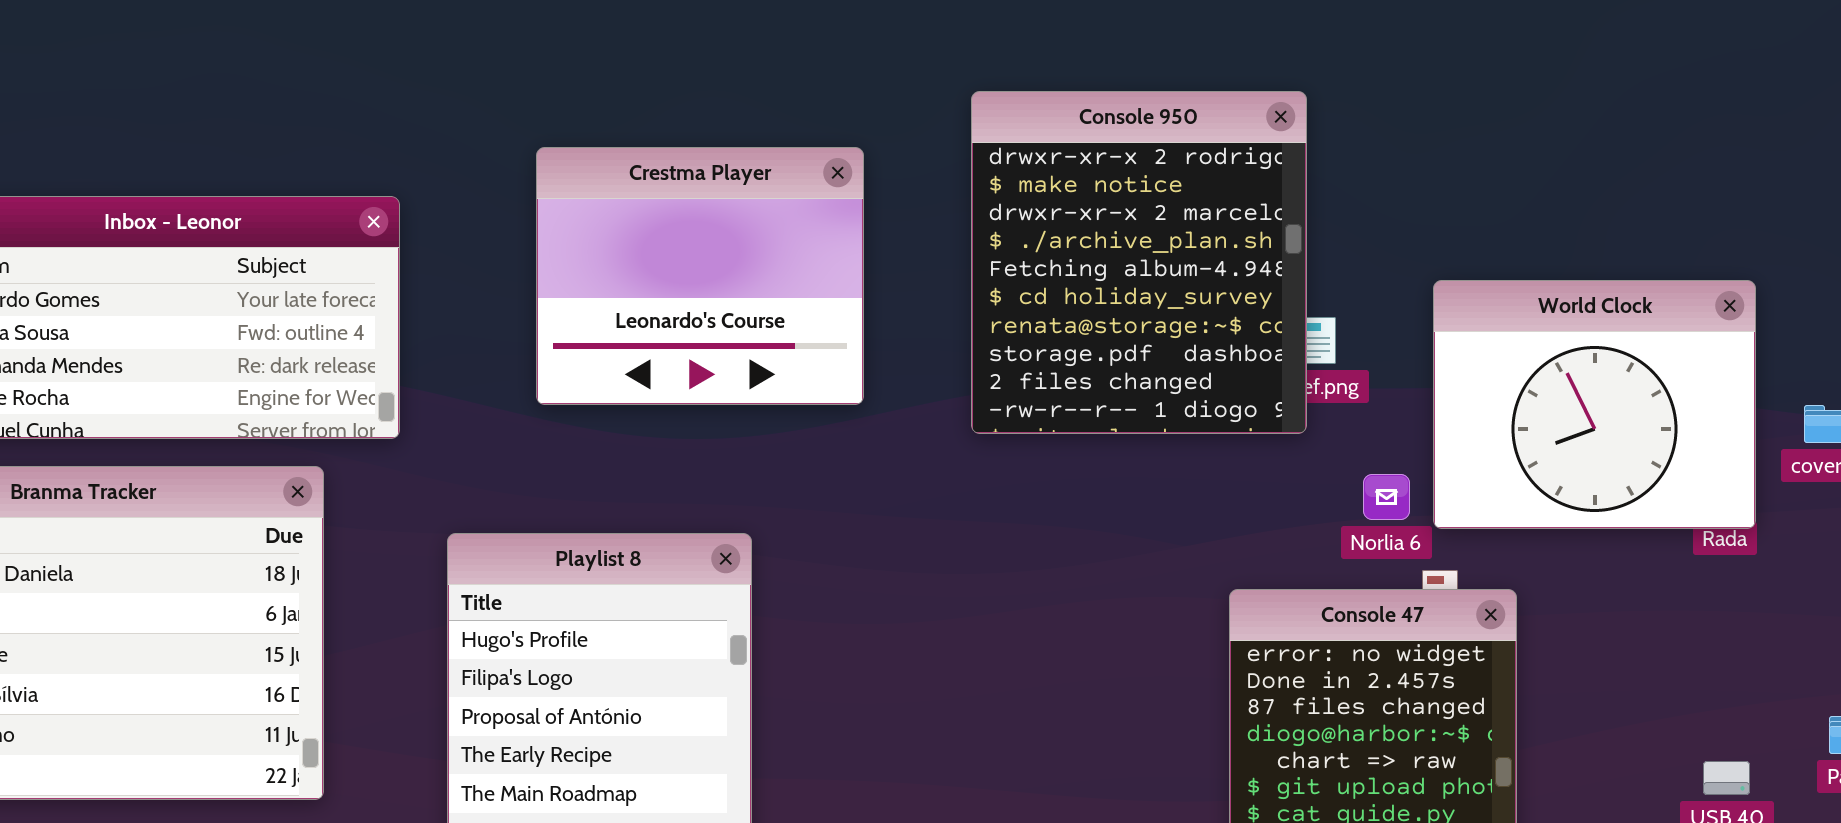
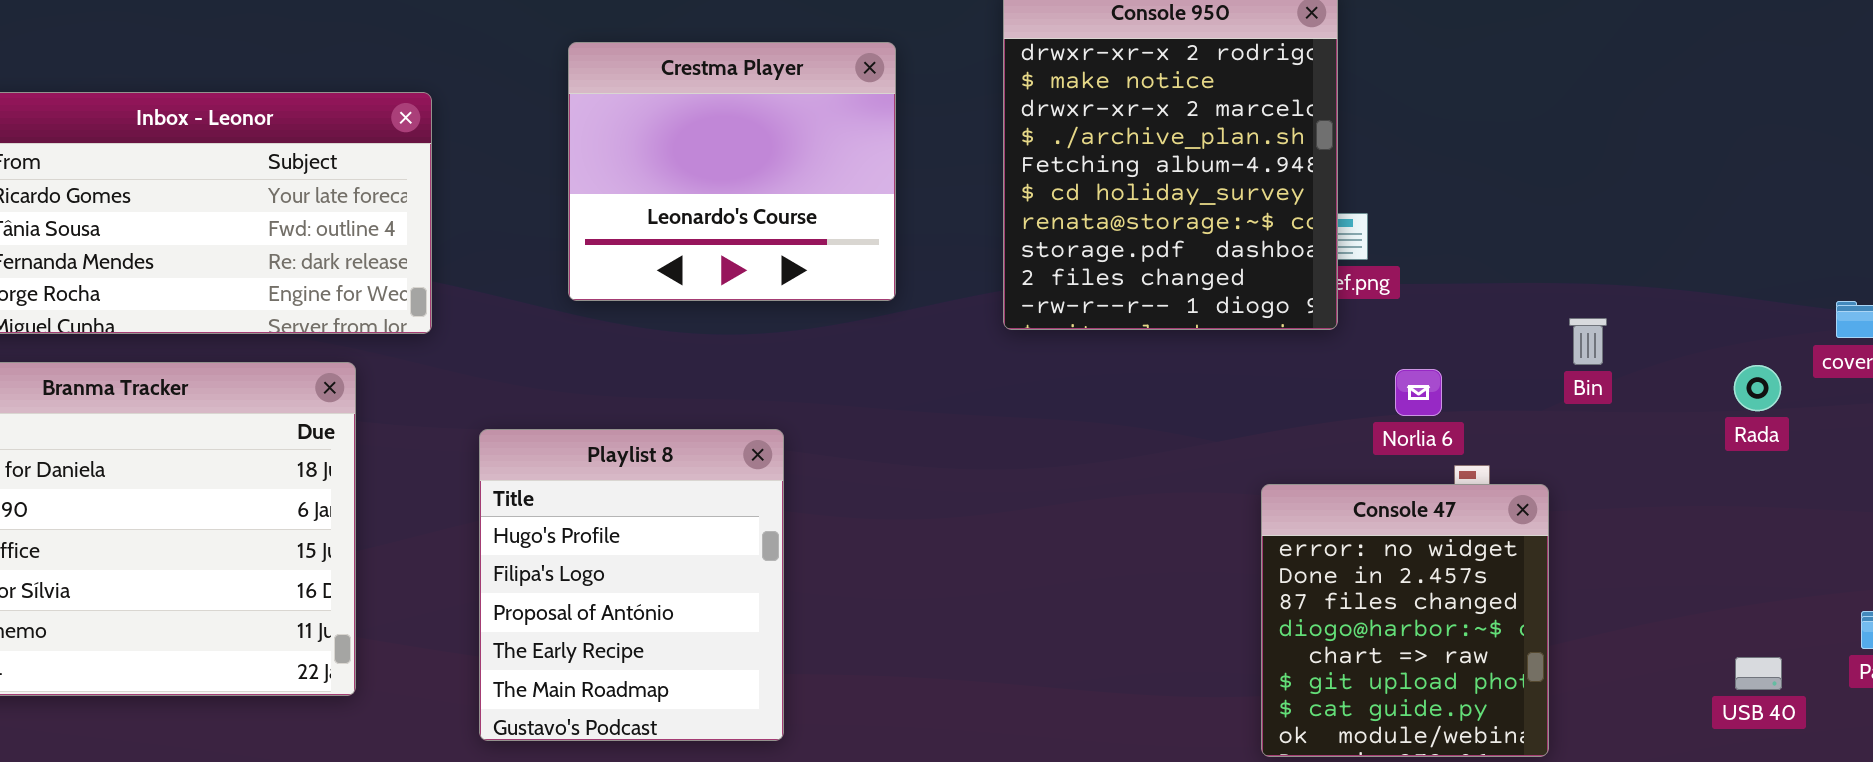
World Clock: [1433,280,1756,529] -> none, closed

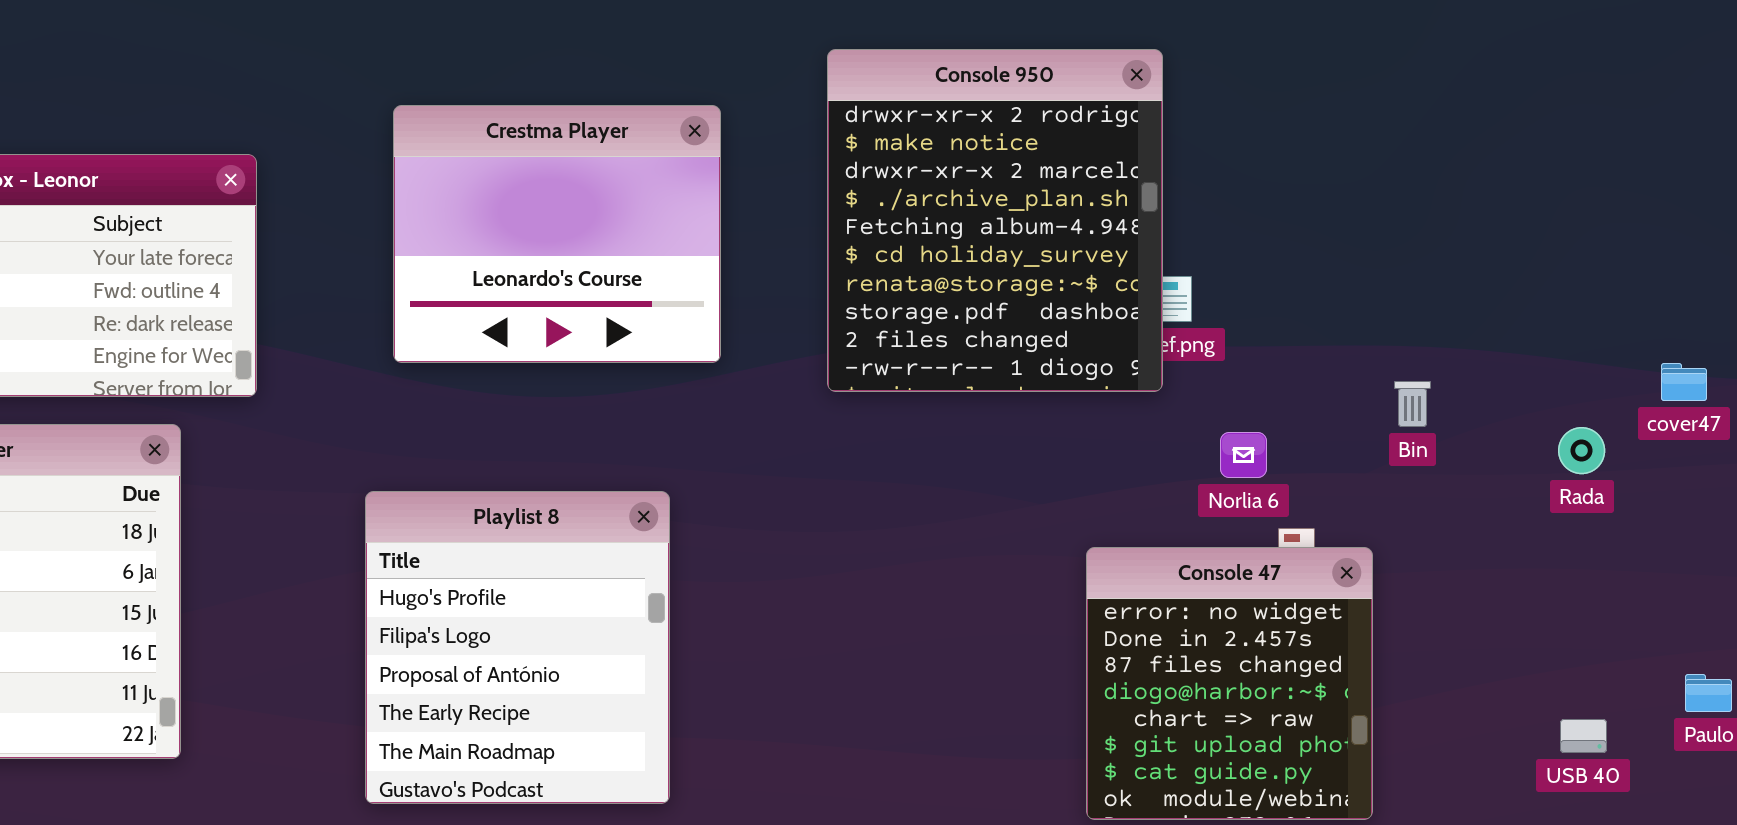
Playlist 8: [479,429,784,741] -> [365,491,670,804], moved

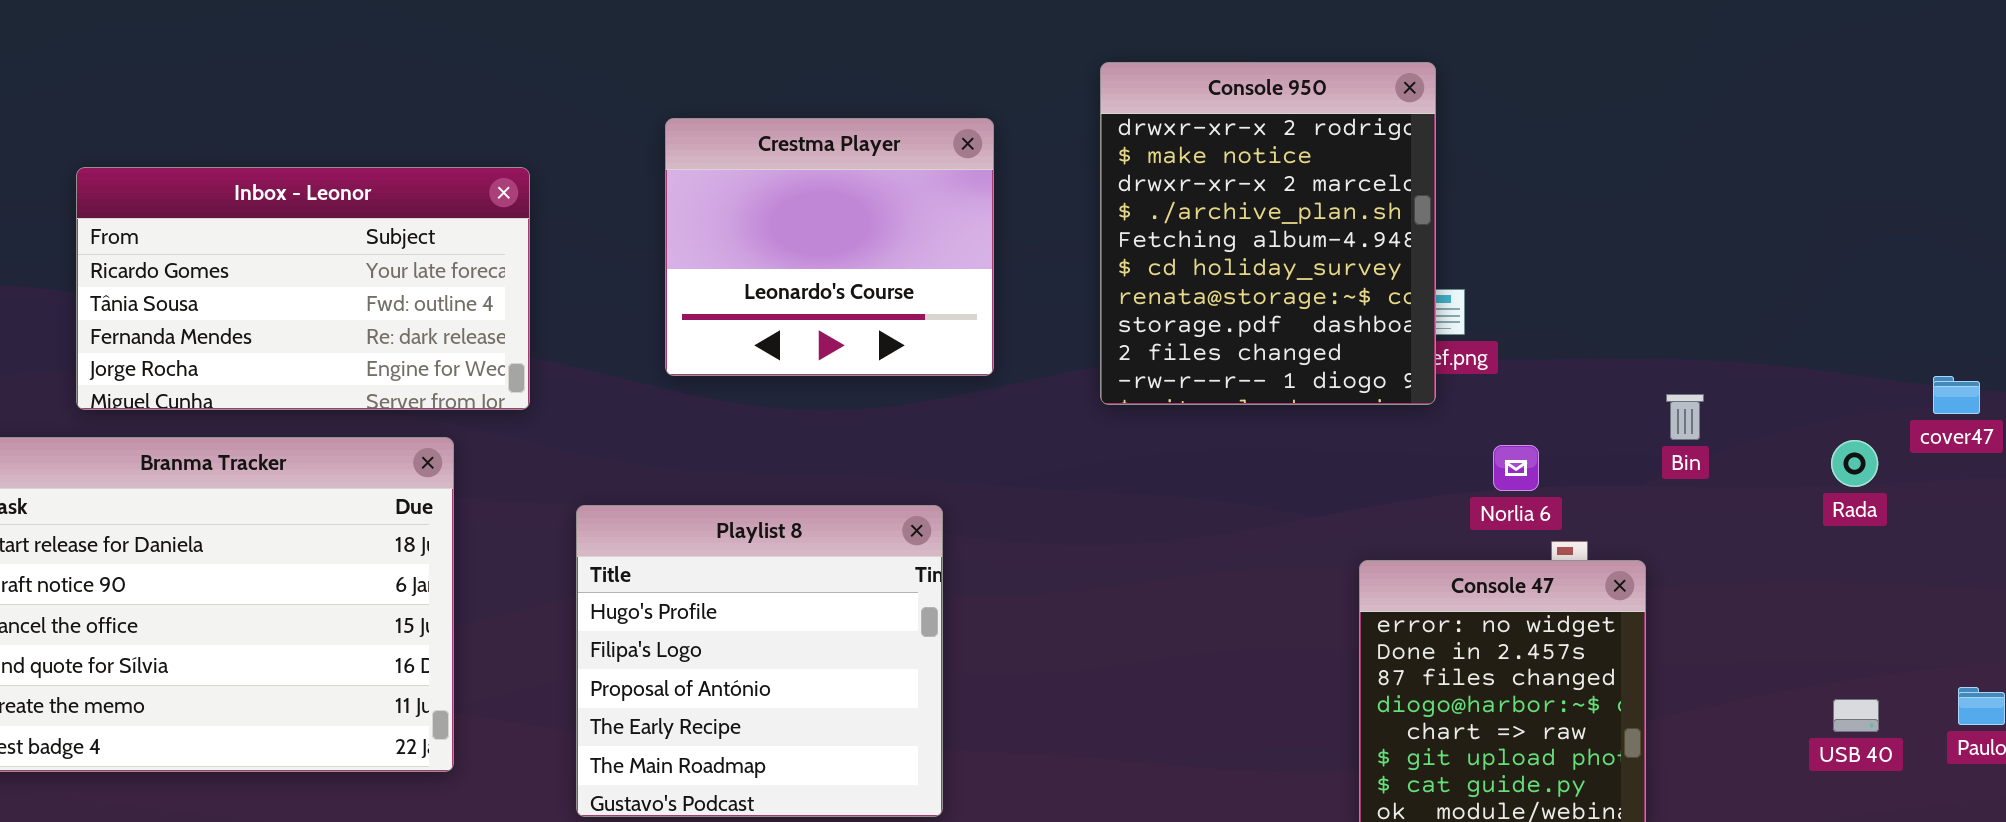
Playlist 8: [365,491,670,804] -> [576,505,943,817], resized
USB 40: [1560,719,1607,753] -> [1833,699,1879,732], moved

